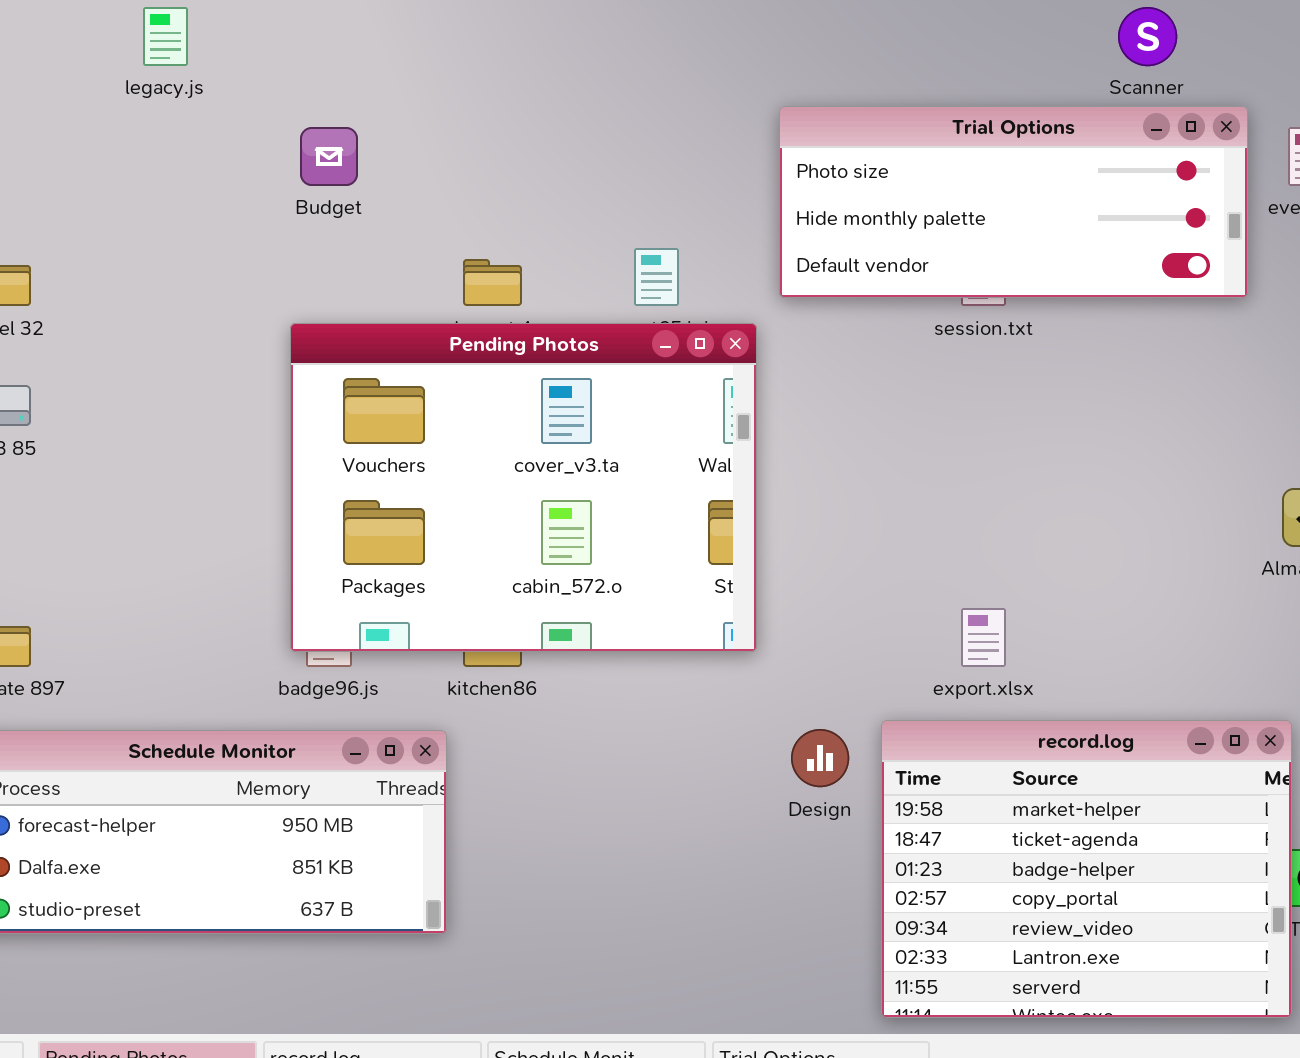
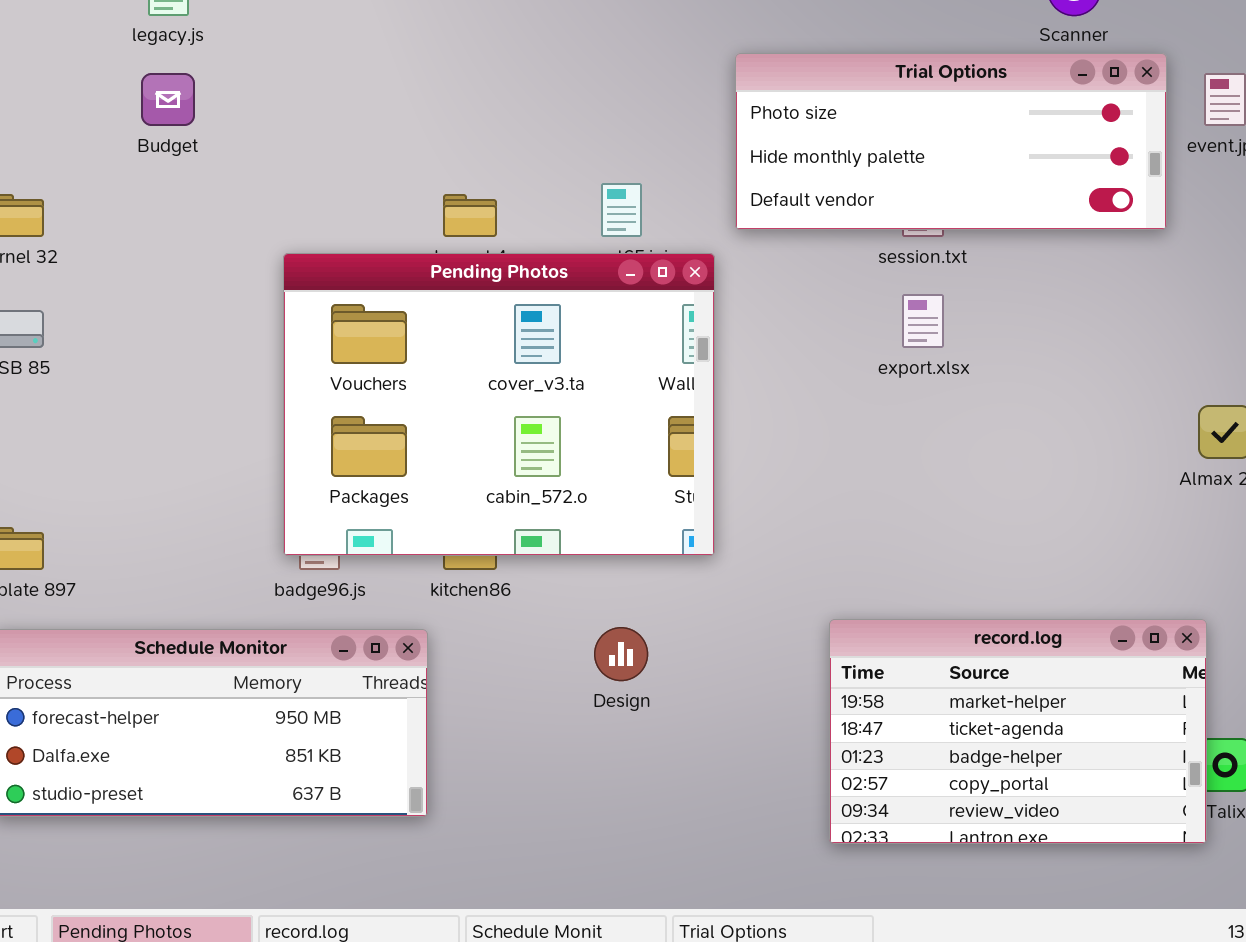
Budget: [300,127,358,186] -> [141,73,195,126], moved
export.xlsx: [961,608,1006,667] -> [902,294,944,348], moved
record.log: [881,720,1292,1018] -> [829,619,1207,844], resized
Design: [791,729,849,787] -> [594,627,648,681], moved

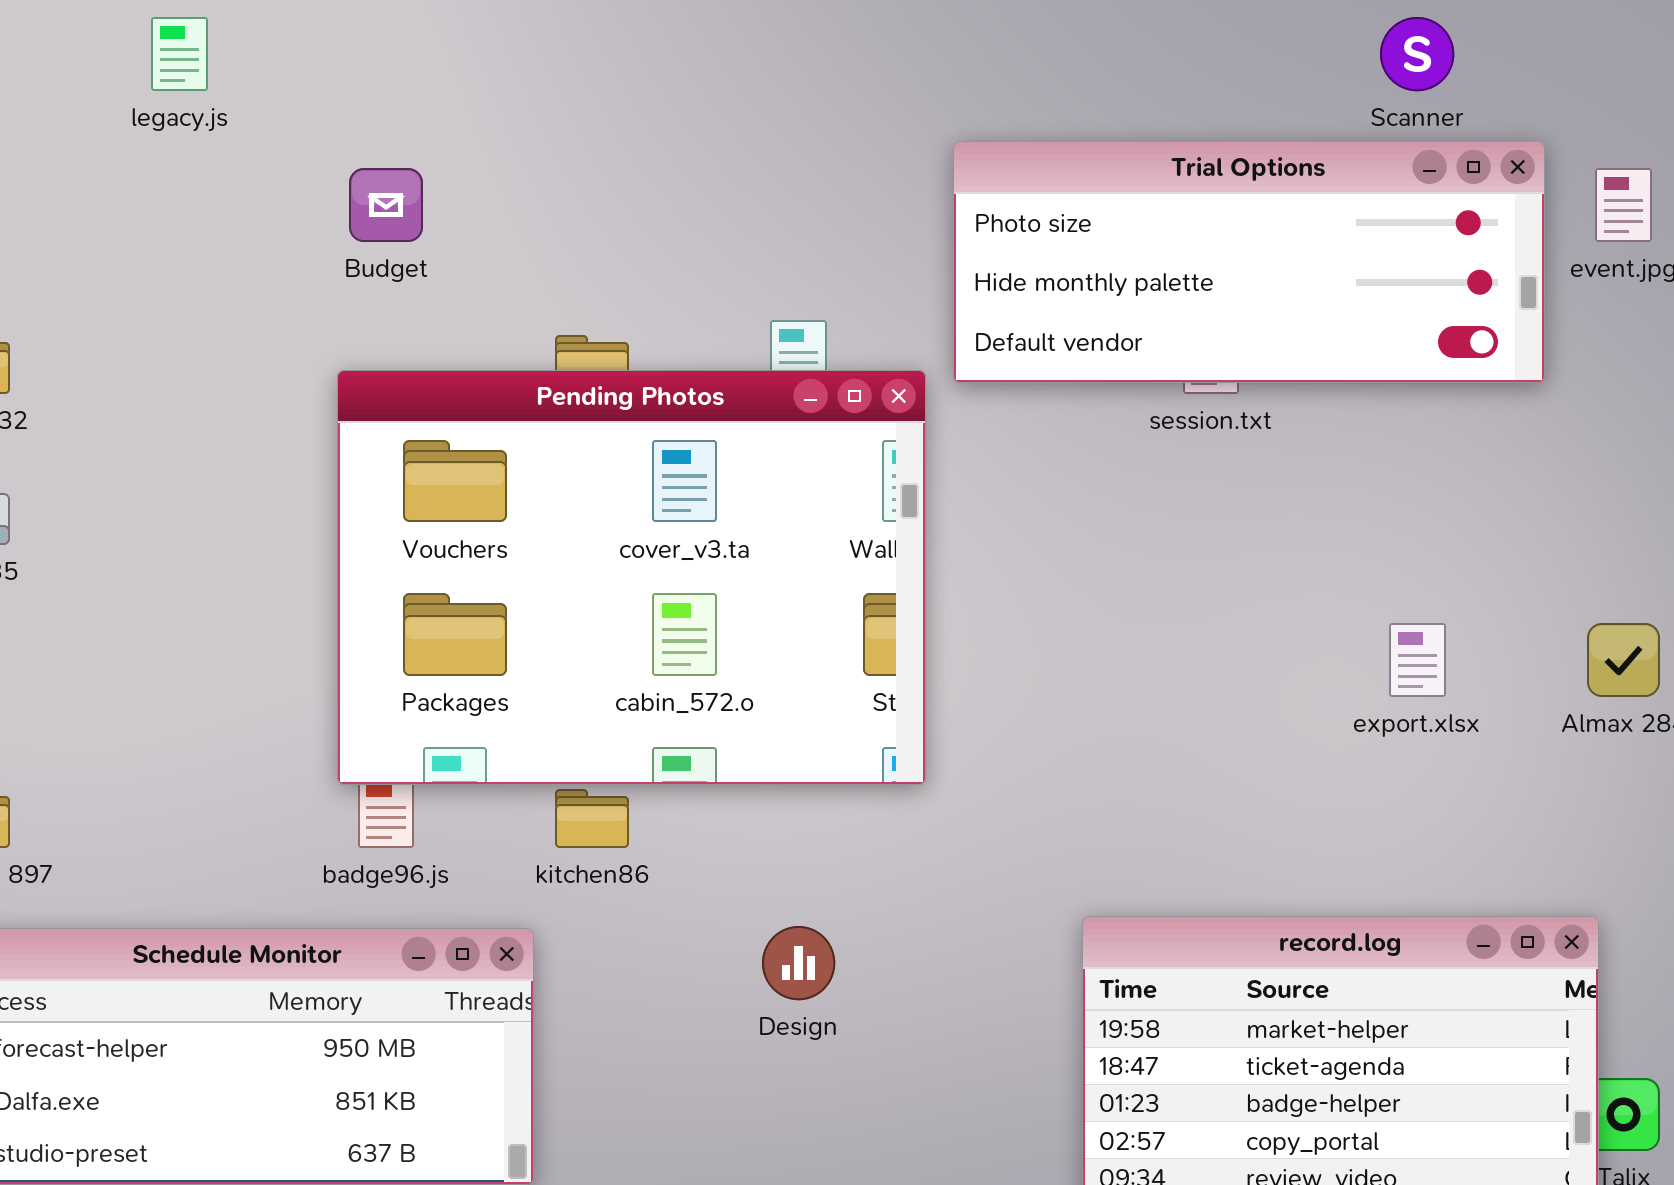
Budget: [141,73,195,126] -> [349,168,423,242], moved
Pending Photos: [283,253,715,556] -> [337,370,926,785], moved
export.xlsx: [902,294,944,348] -> [1389,623,1446,697], moved

